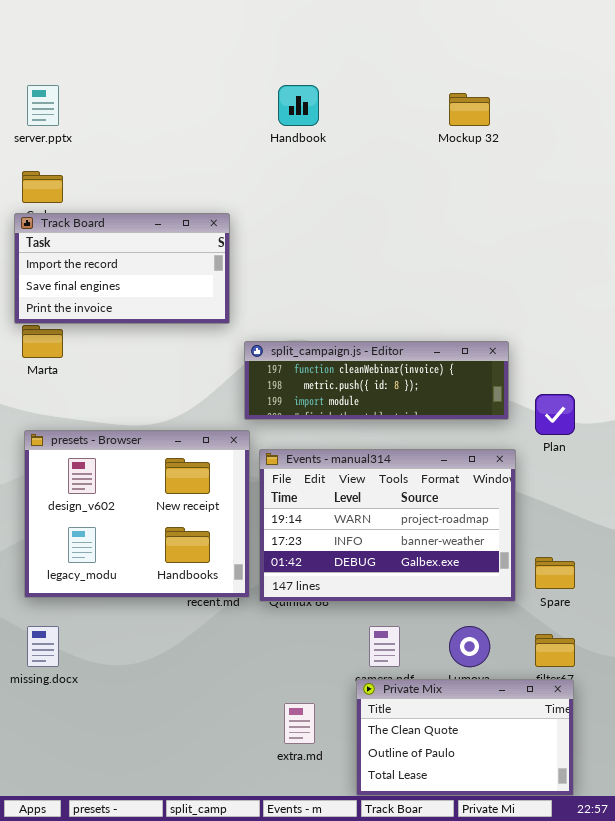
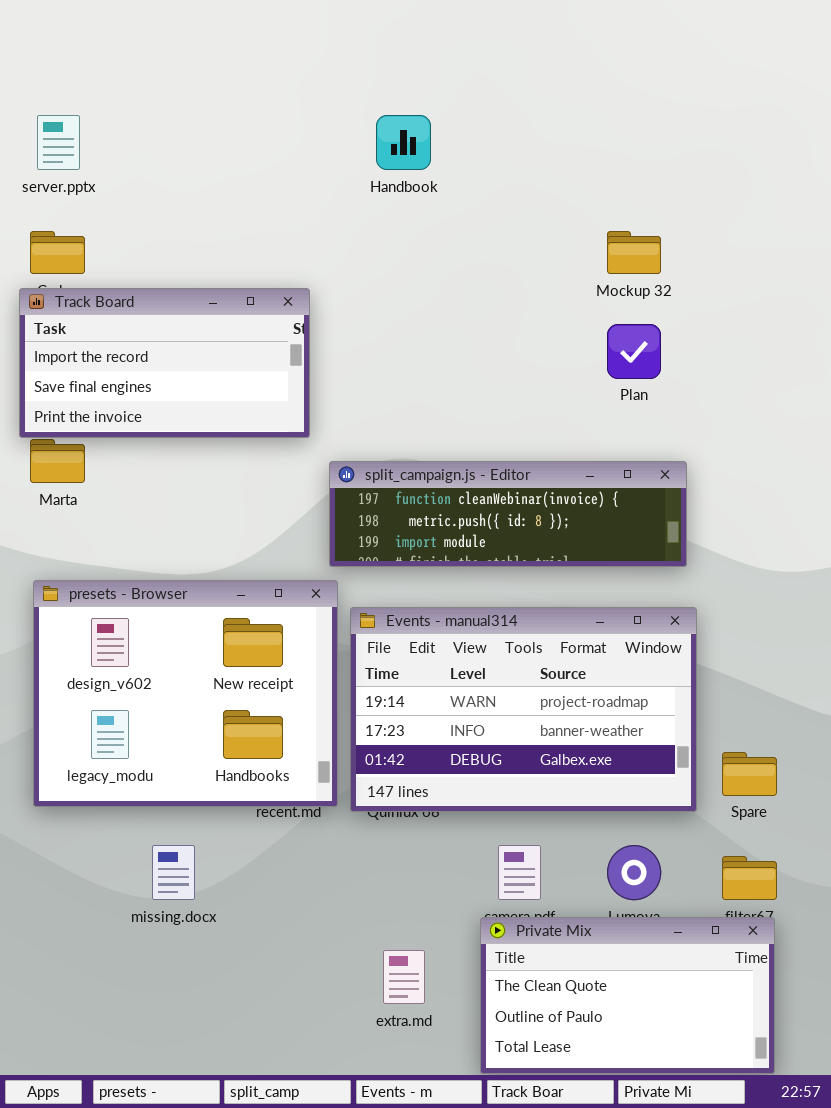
Mockup 32: [449,93,490,126] -> [607,231,661,274], moved
Plan: [535,394,575,435] -> [607,324,661,379], moved
missing.docx: [27,626,59,667] -> [152,845,195,900], moved

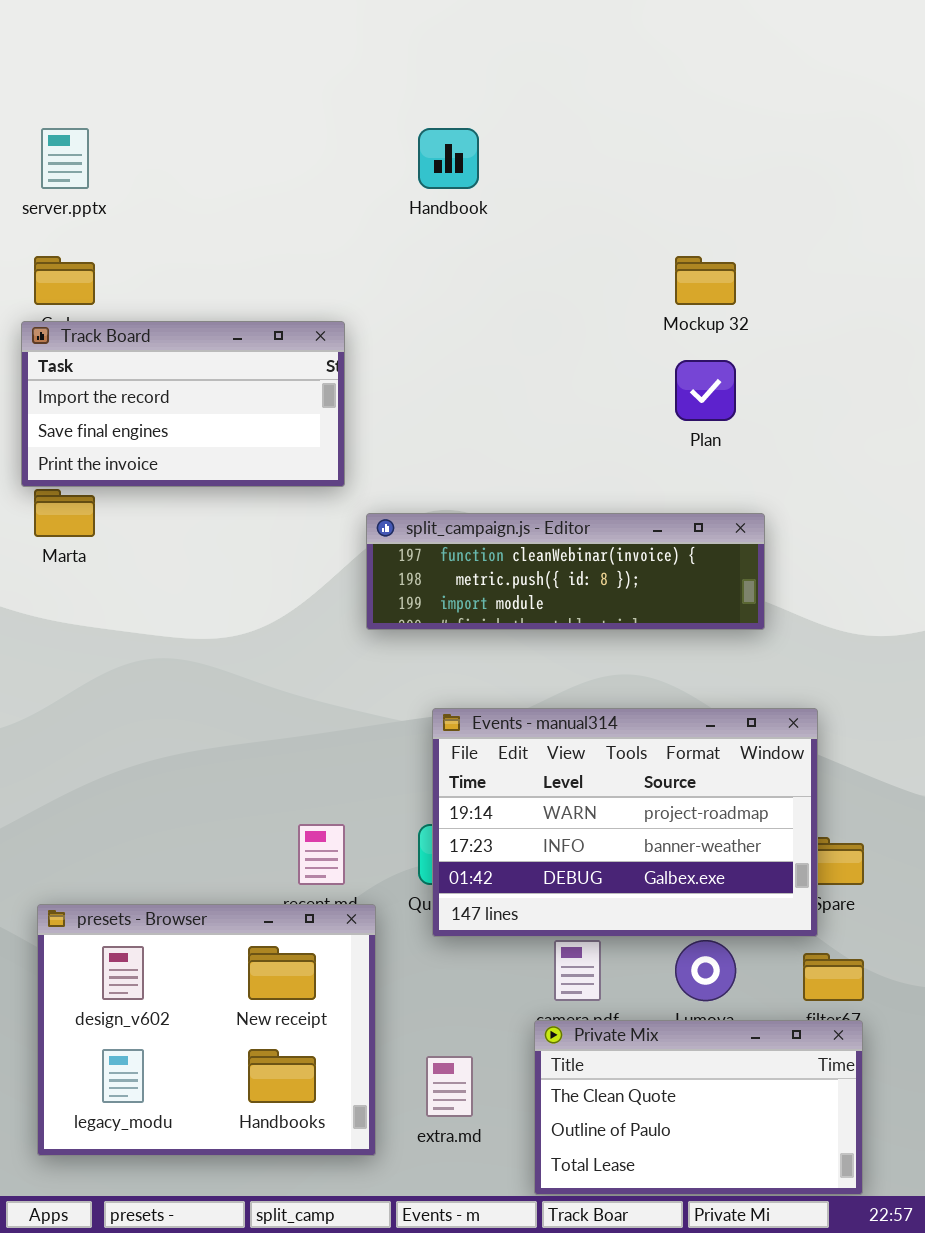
presets - Browser: [33,580,338,807] -> [37,904,376,1156], moved
Events - manual314: [350,607,697,812] -> [432,708,818,937], moved

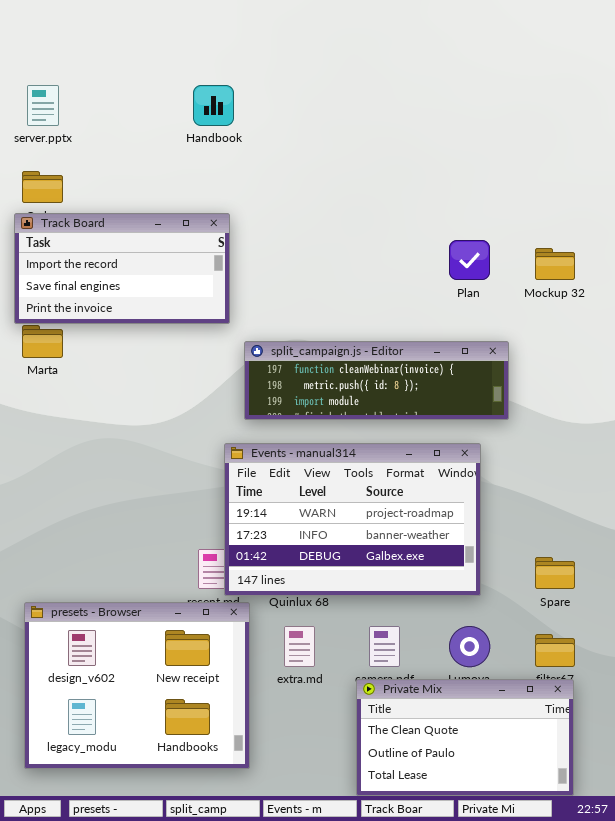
Handbook: [418,128,479,189] -> [193,85,234,126], moved
Mockup 32: [675,256,736,305] -> [535,248,575,280], moved
Events - manual314: [432,708,818,937] -> [224,443,481,596], moved
extra.md: [426,1056,473,1117] -> [284,626,315,667], moved

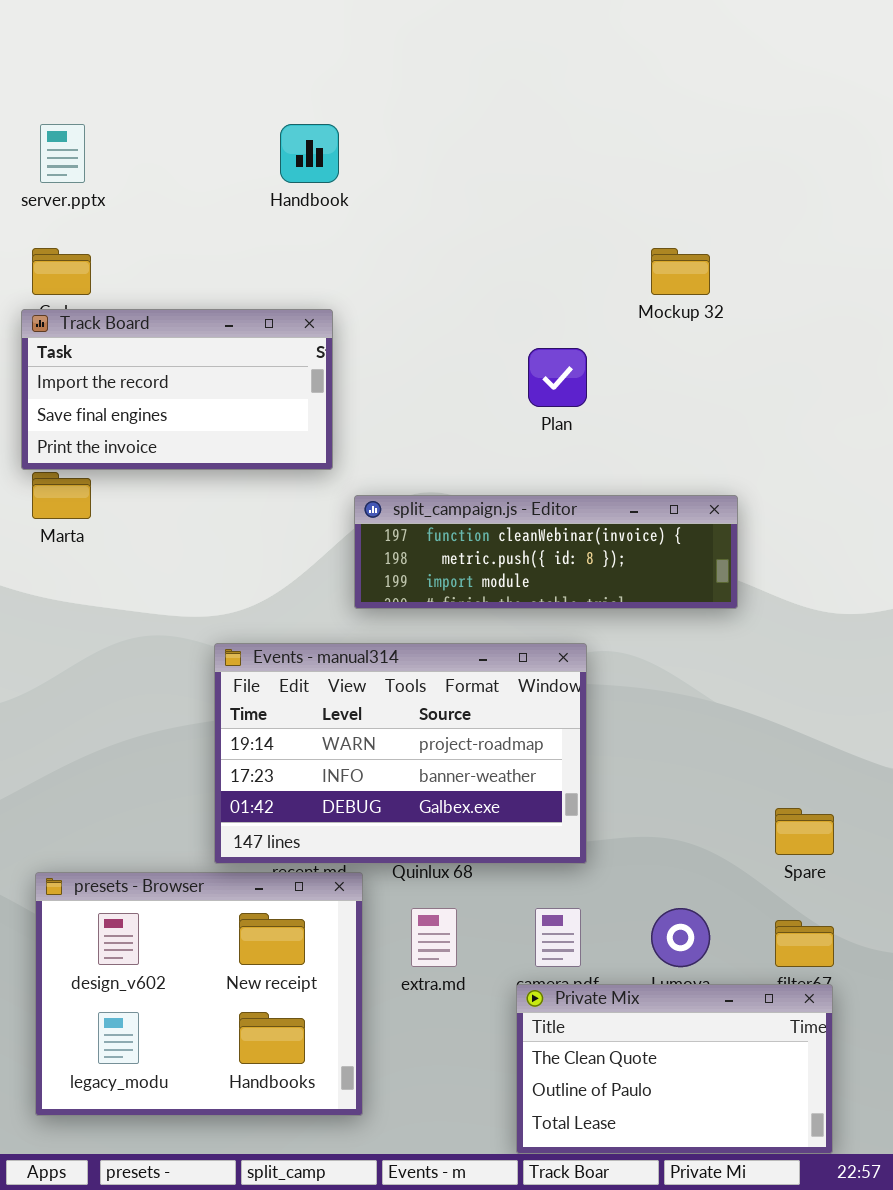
Plan: [449,240,490,280] -> [528,348,587,407], moved
Mockup 32: [535,248,575,280] -> [651,248,710,295], moved
Events - manual314: [224,443,481,596] -> [214,643,587,864], moved

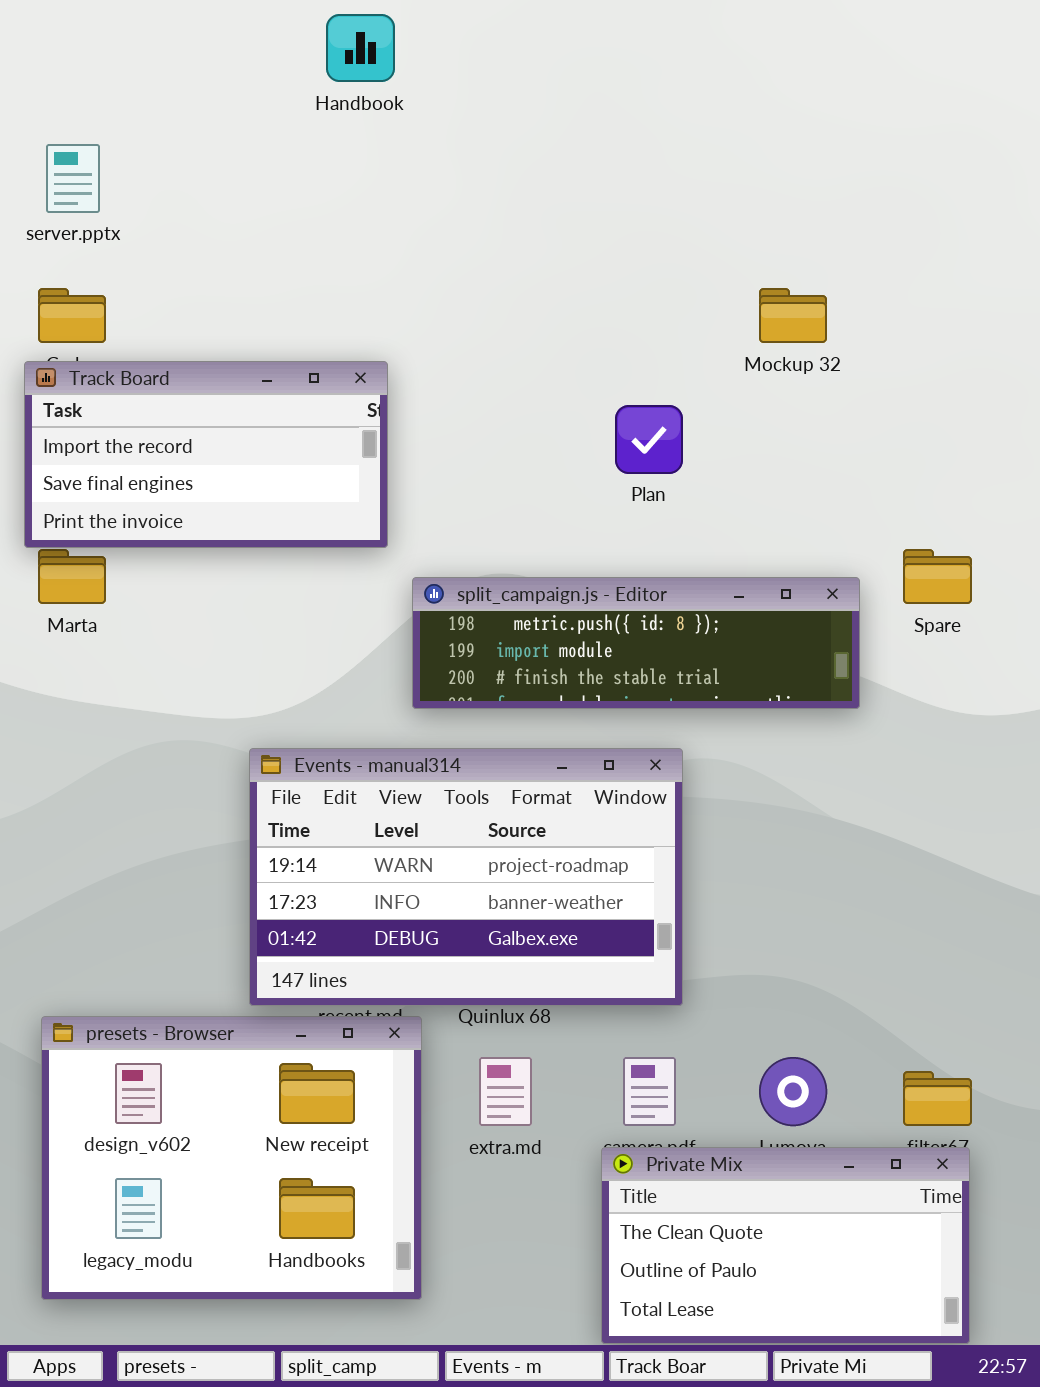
Handbook: [280,124,339,183] -> [326,14,395,82], moved
split_campaign.js - Editor: [354,495,738,609] -> [412,577,860,709], scrolled down 1 row
Spare: [775,808,834,855] -> [903,549,972,604], moved

